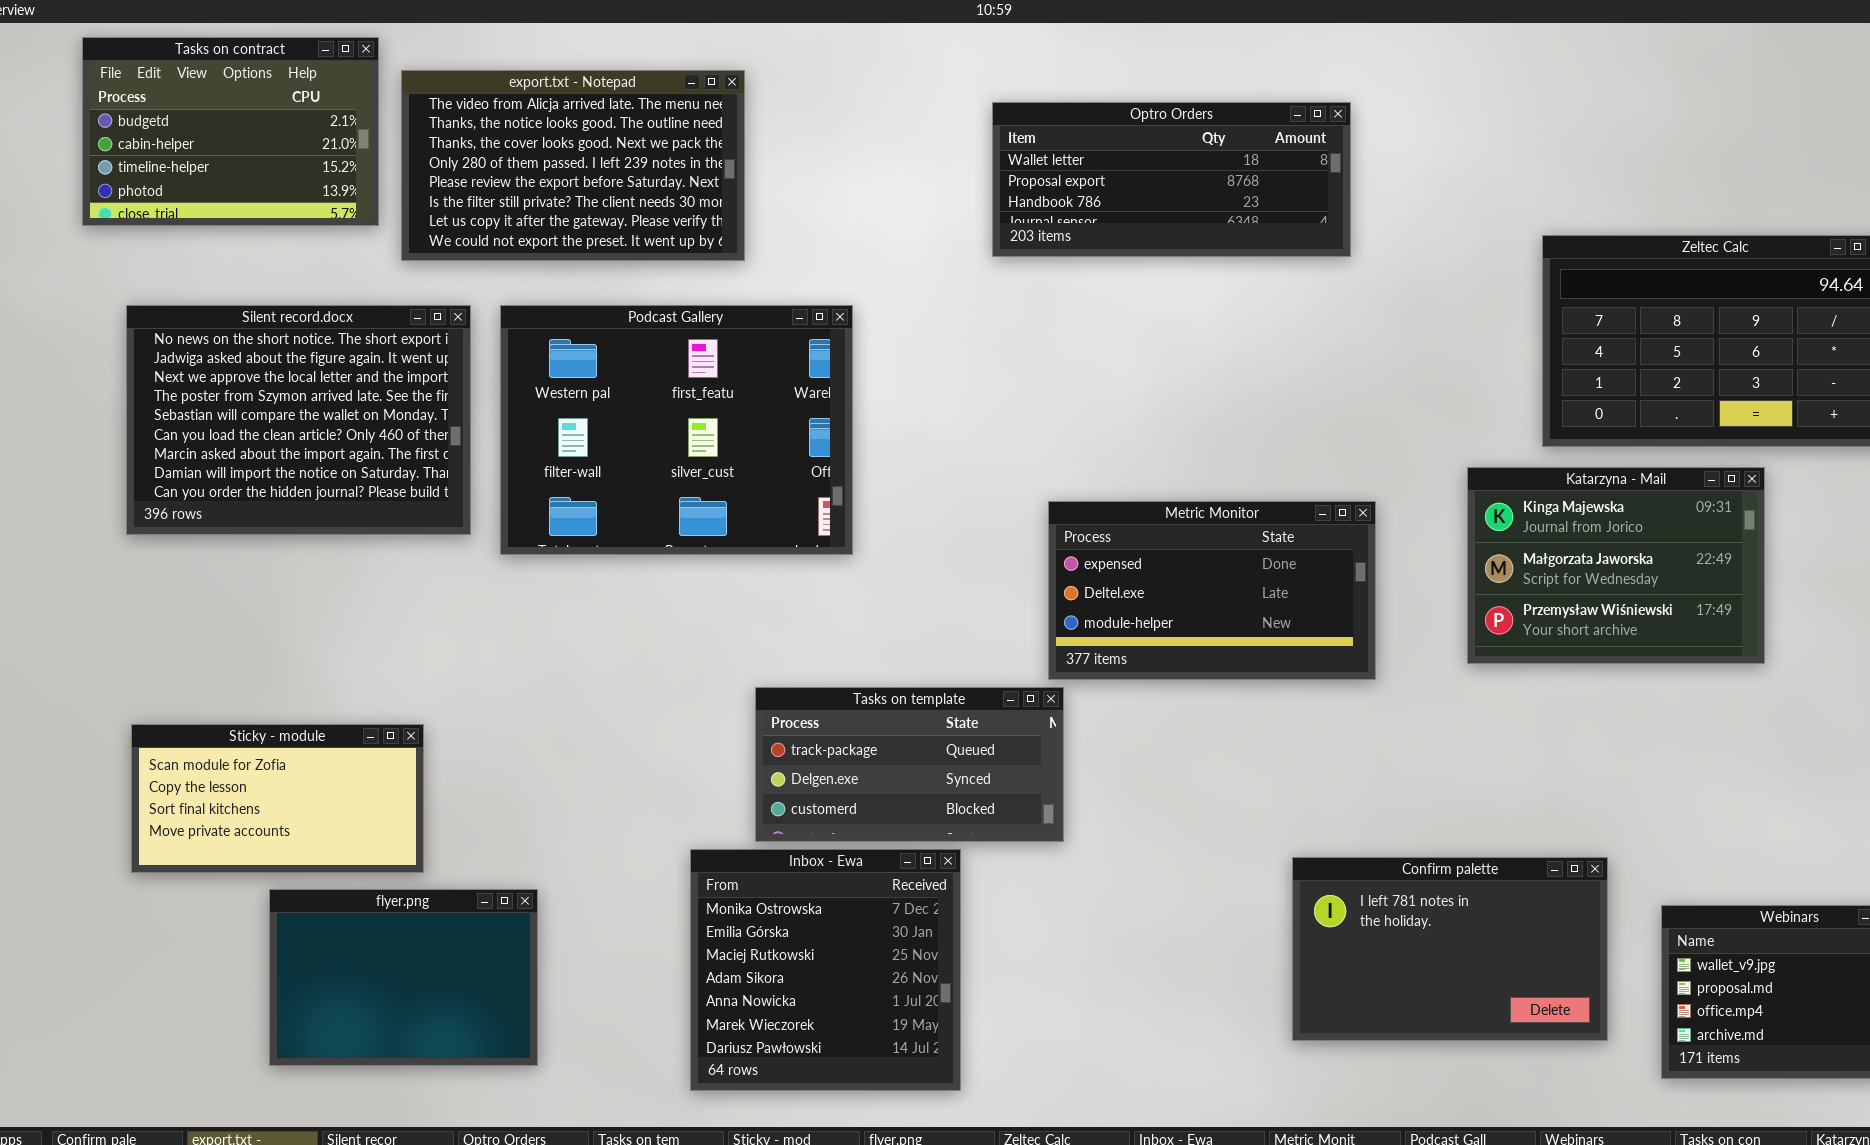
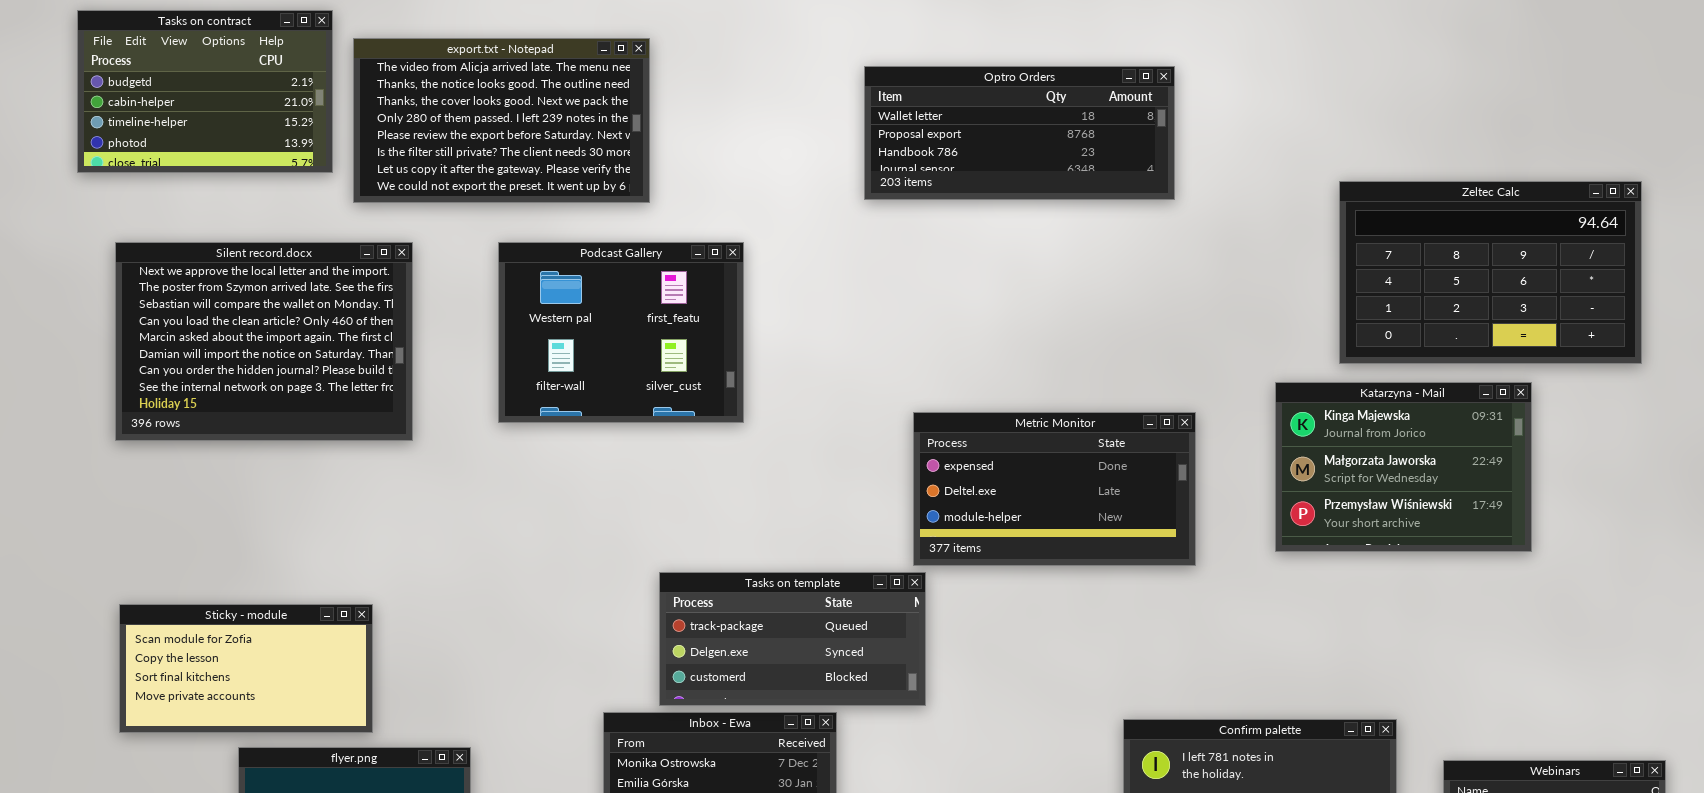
Silent record.docx: [126,305,471,535] -> [115,242,413,441], scrolled down 2 rows
Podcast Gallery: [500,305,853,555] -> [498,242,744,423], resized

